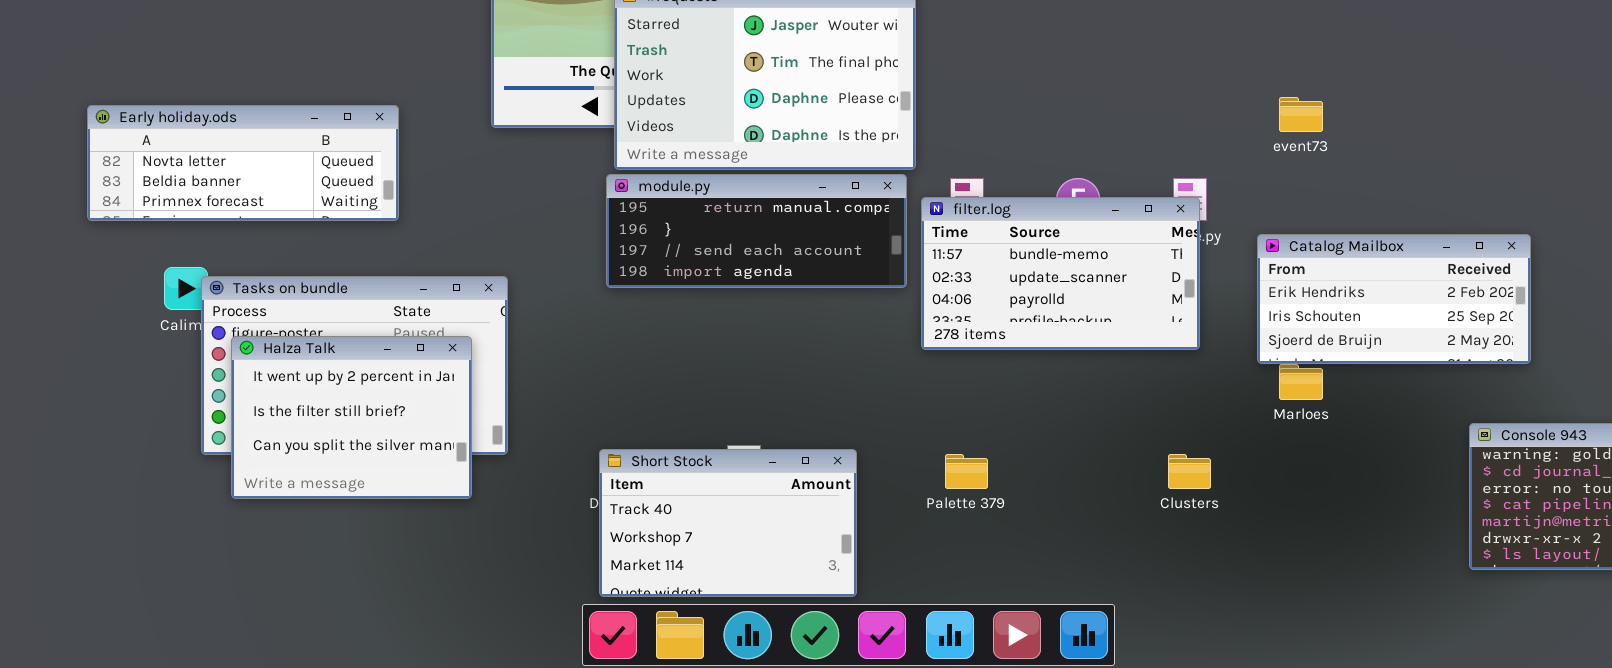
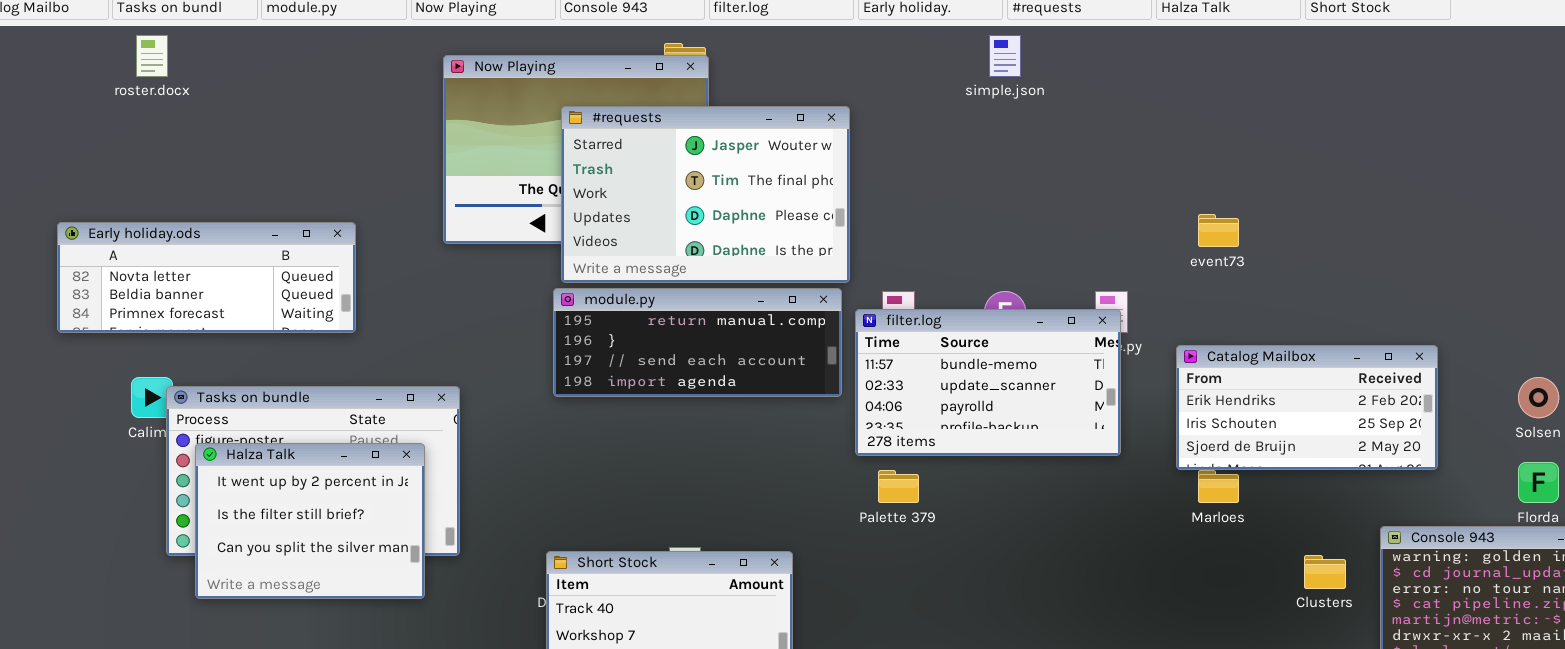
Palette 379: [945,454,988,489] -> [878,470,919,503], moved
Clusters: [1168,454,1211,489] -> [1304,555,1346,589], moved

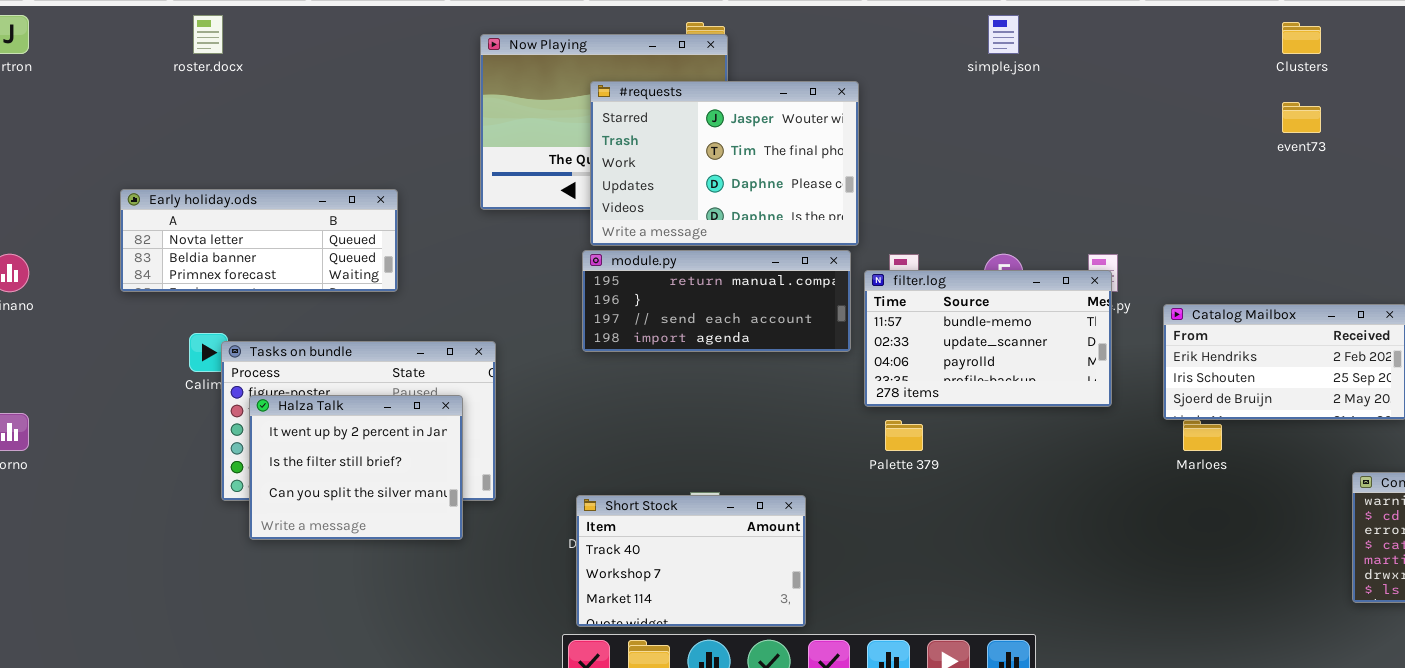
event73: [1198,214,1239,247] -> [1282,102,1321,133], moved
Clusters: [1304,555,1346,589] -> [1282,22,1321,54], moved

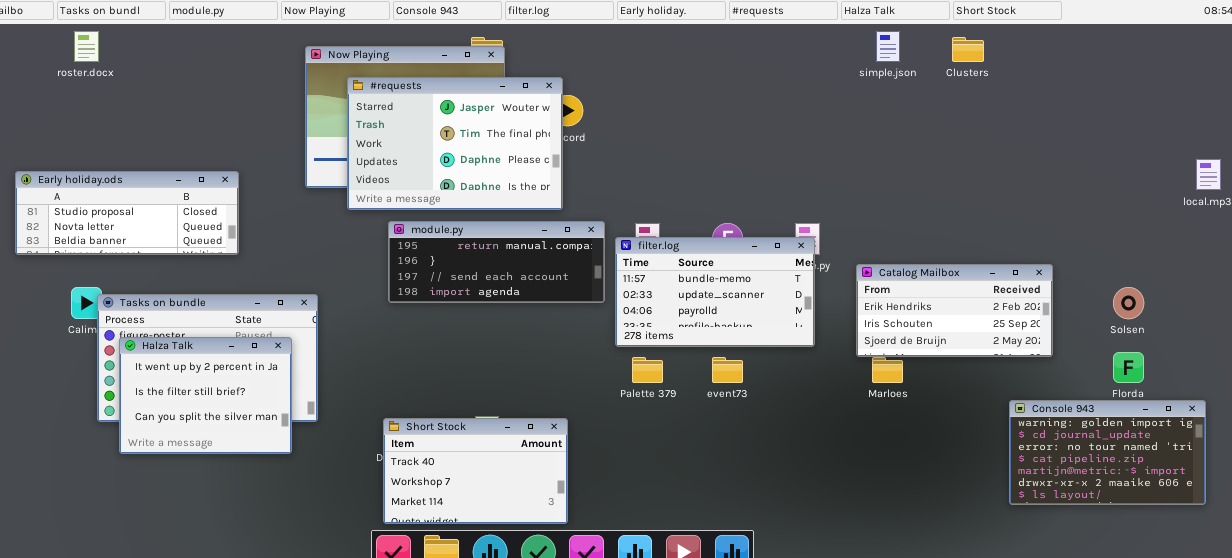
simple.json: [988,15,1019,54] -> [876,31,900,62], moved
#requests: [590,81,859,246] -> [347,77,563,210], moved
event73: [1282,102,1321,133] -> [712,357,743,383], moved
Early holiday.ods: [120,189,398,292] -> [15,171,239,255], scrolled up 1 row

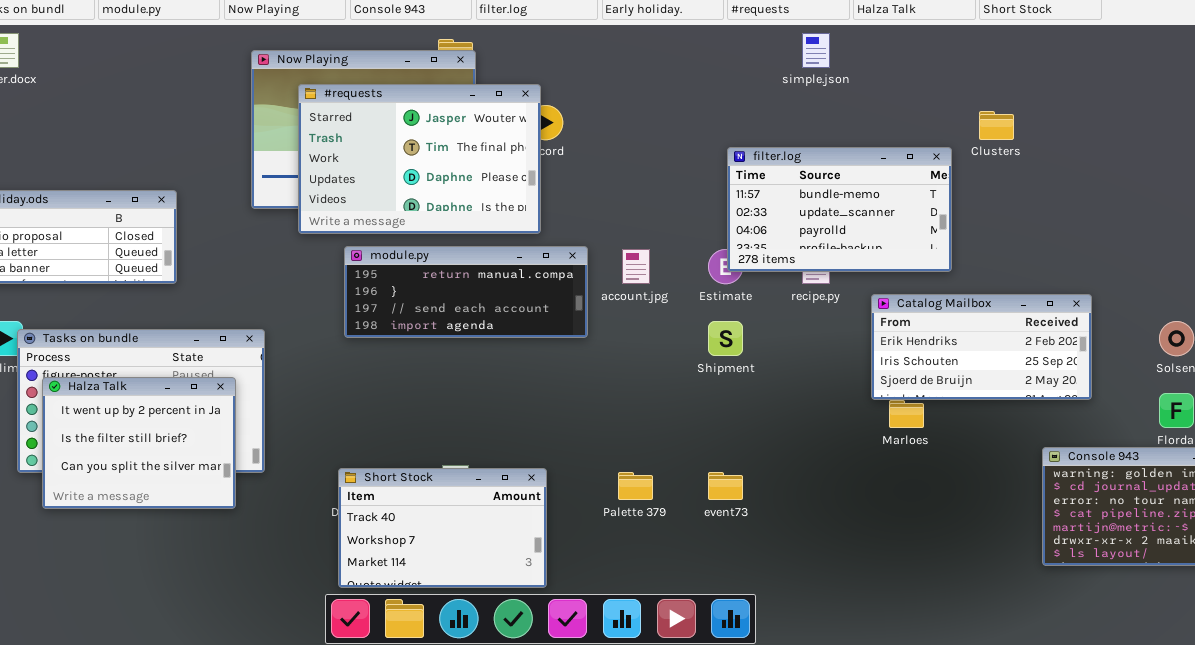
simple.json: [876,31,900,62] -> [802,33,830,68], moved
Clusters: [952,37,984,62] -> [979,111,1014,140], moved
filter.log: [615,237,815,347] -> [727,147,952,272], moved
Palette 379: [632,357,663,383] -> [618,472,653,500], moved
event73: [712,357,743,383] -> [708,472,743,500], moved

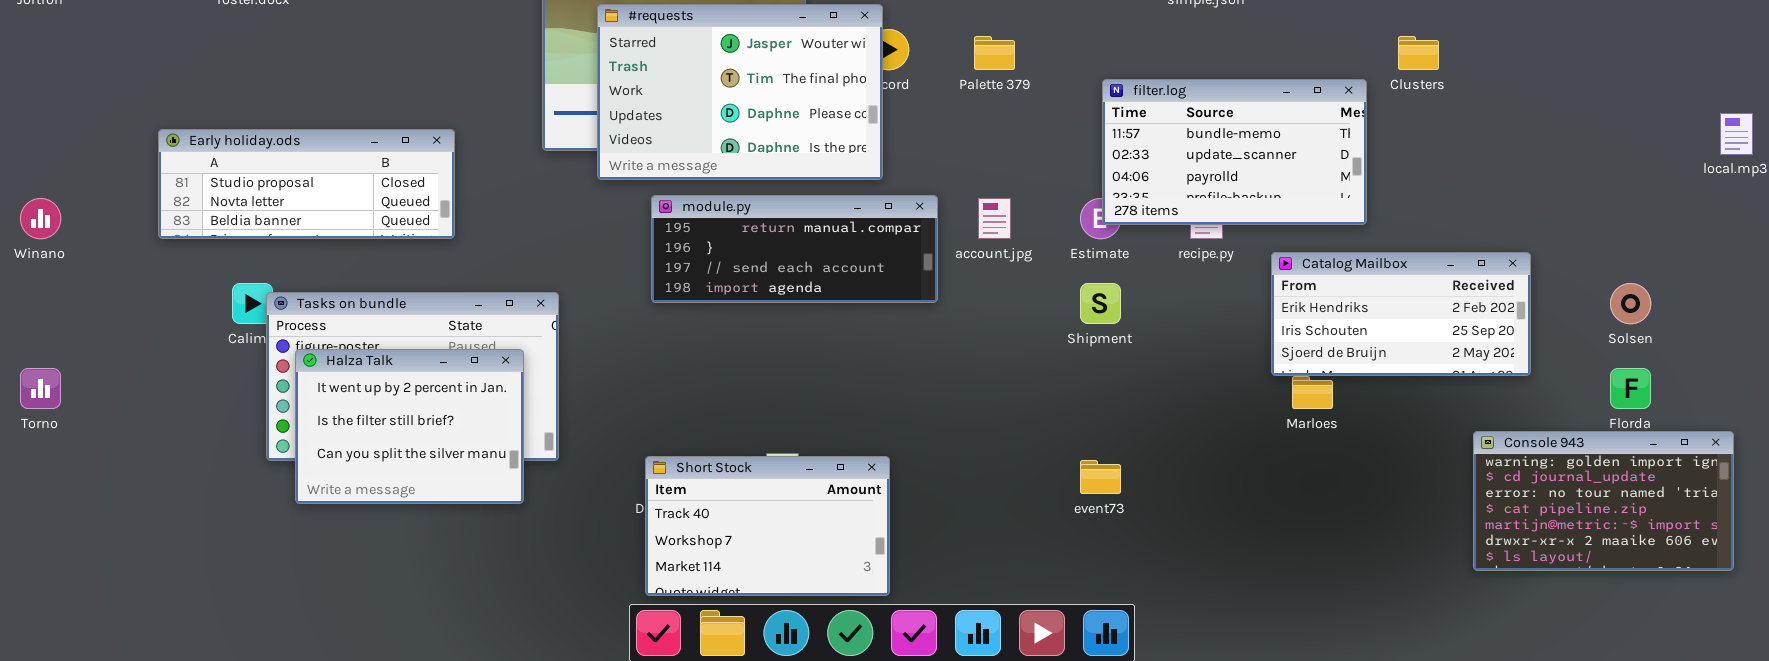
Palette 379: [618,472,653,500] -> [974,36,1015,70], moved

